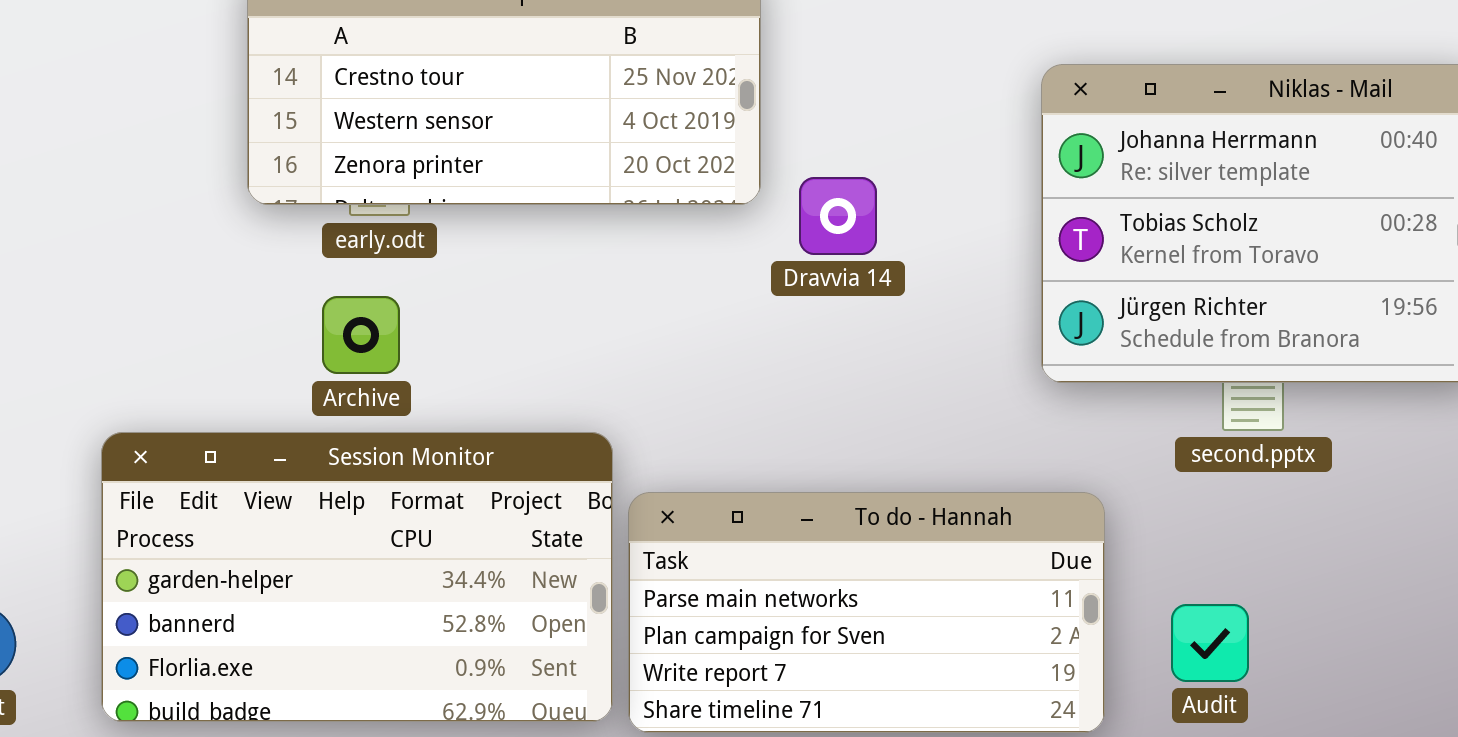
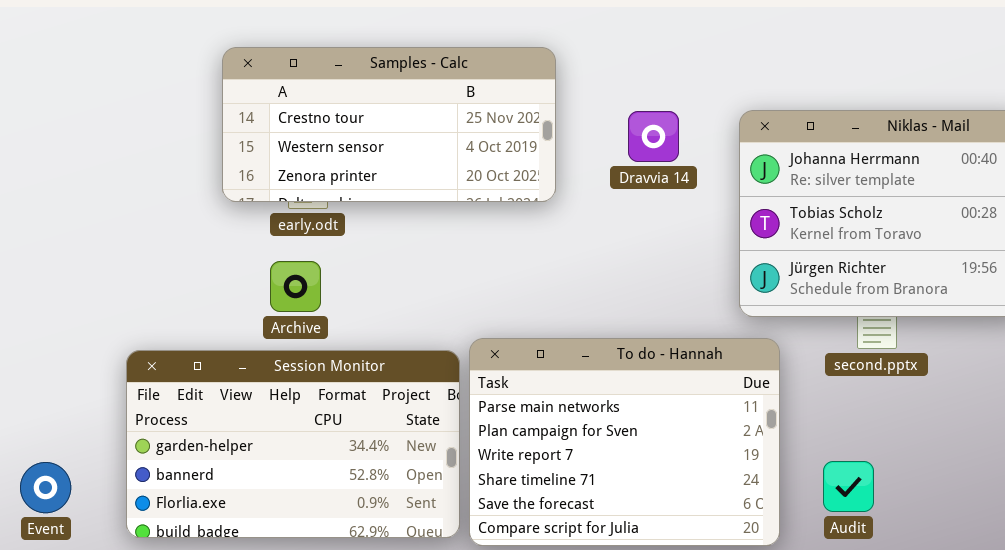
Dravvia 14: [799,177,877,255] -> [628,111,679,162], moved
To do - Hannah: [628,492,1105,733] -> [469,338,780,546], resized

